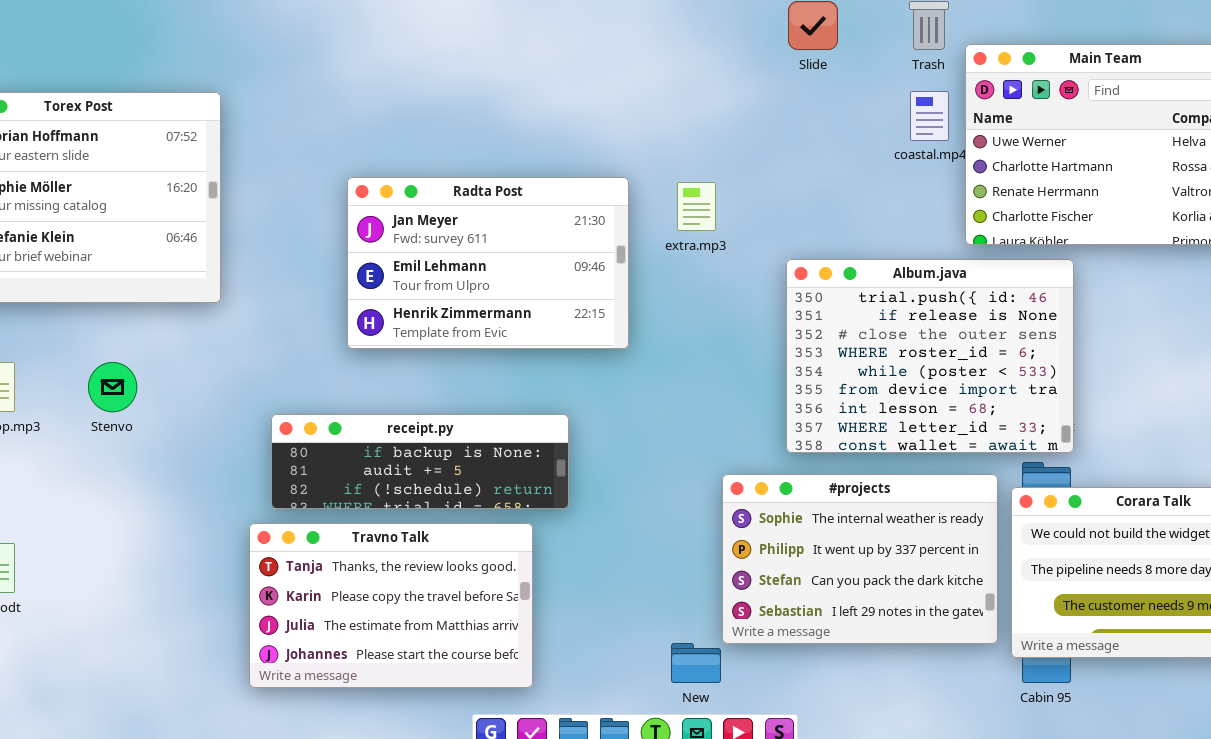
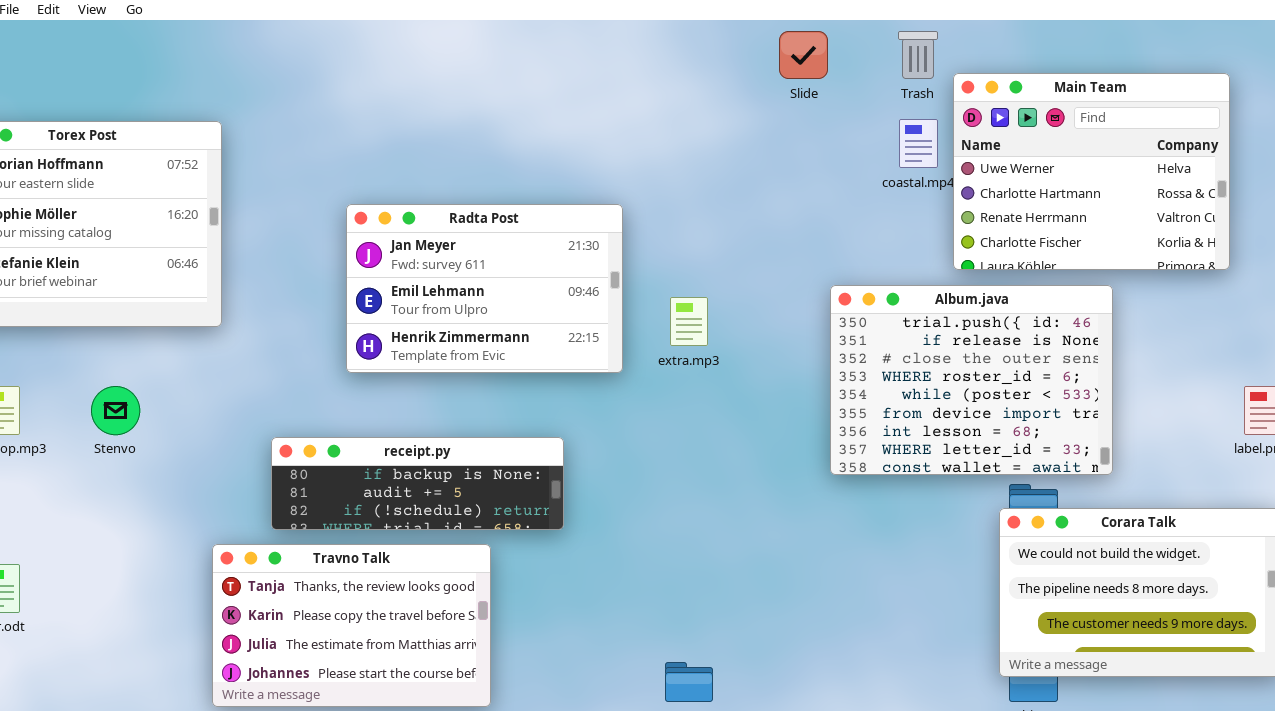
extra.mp3: [677,182,716,231] -> [670,297,708,346], moved
Album.java: [786,259,1074,453] -> [830,285,1113,475], moved
#projects: [722,474,998,644] -> none, closed
Travno Talk: [249,523,533,688] -> [212,544,491,707], moved

